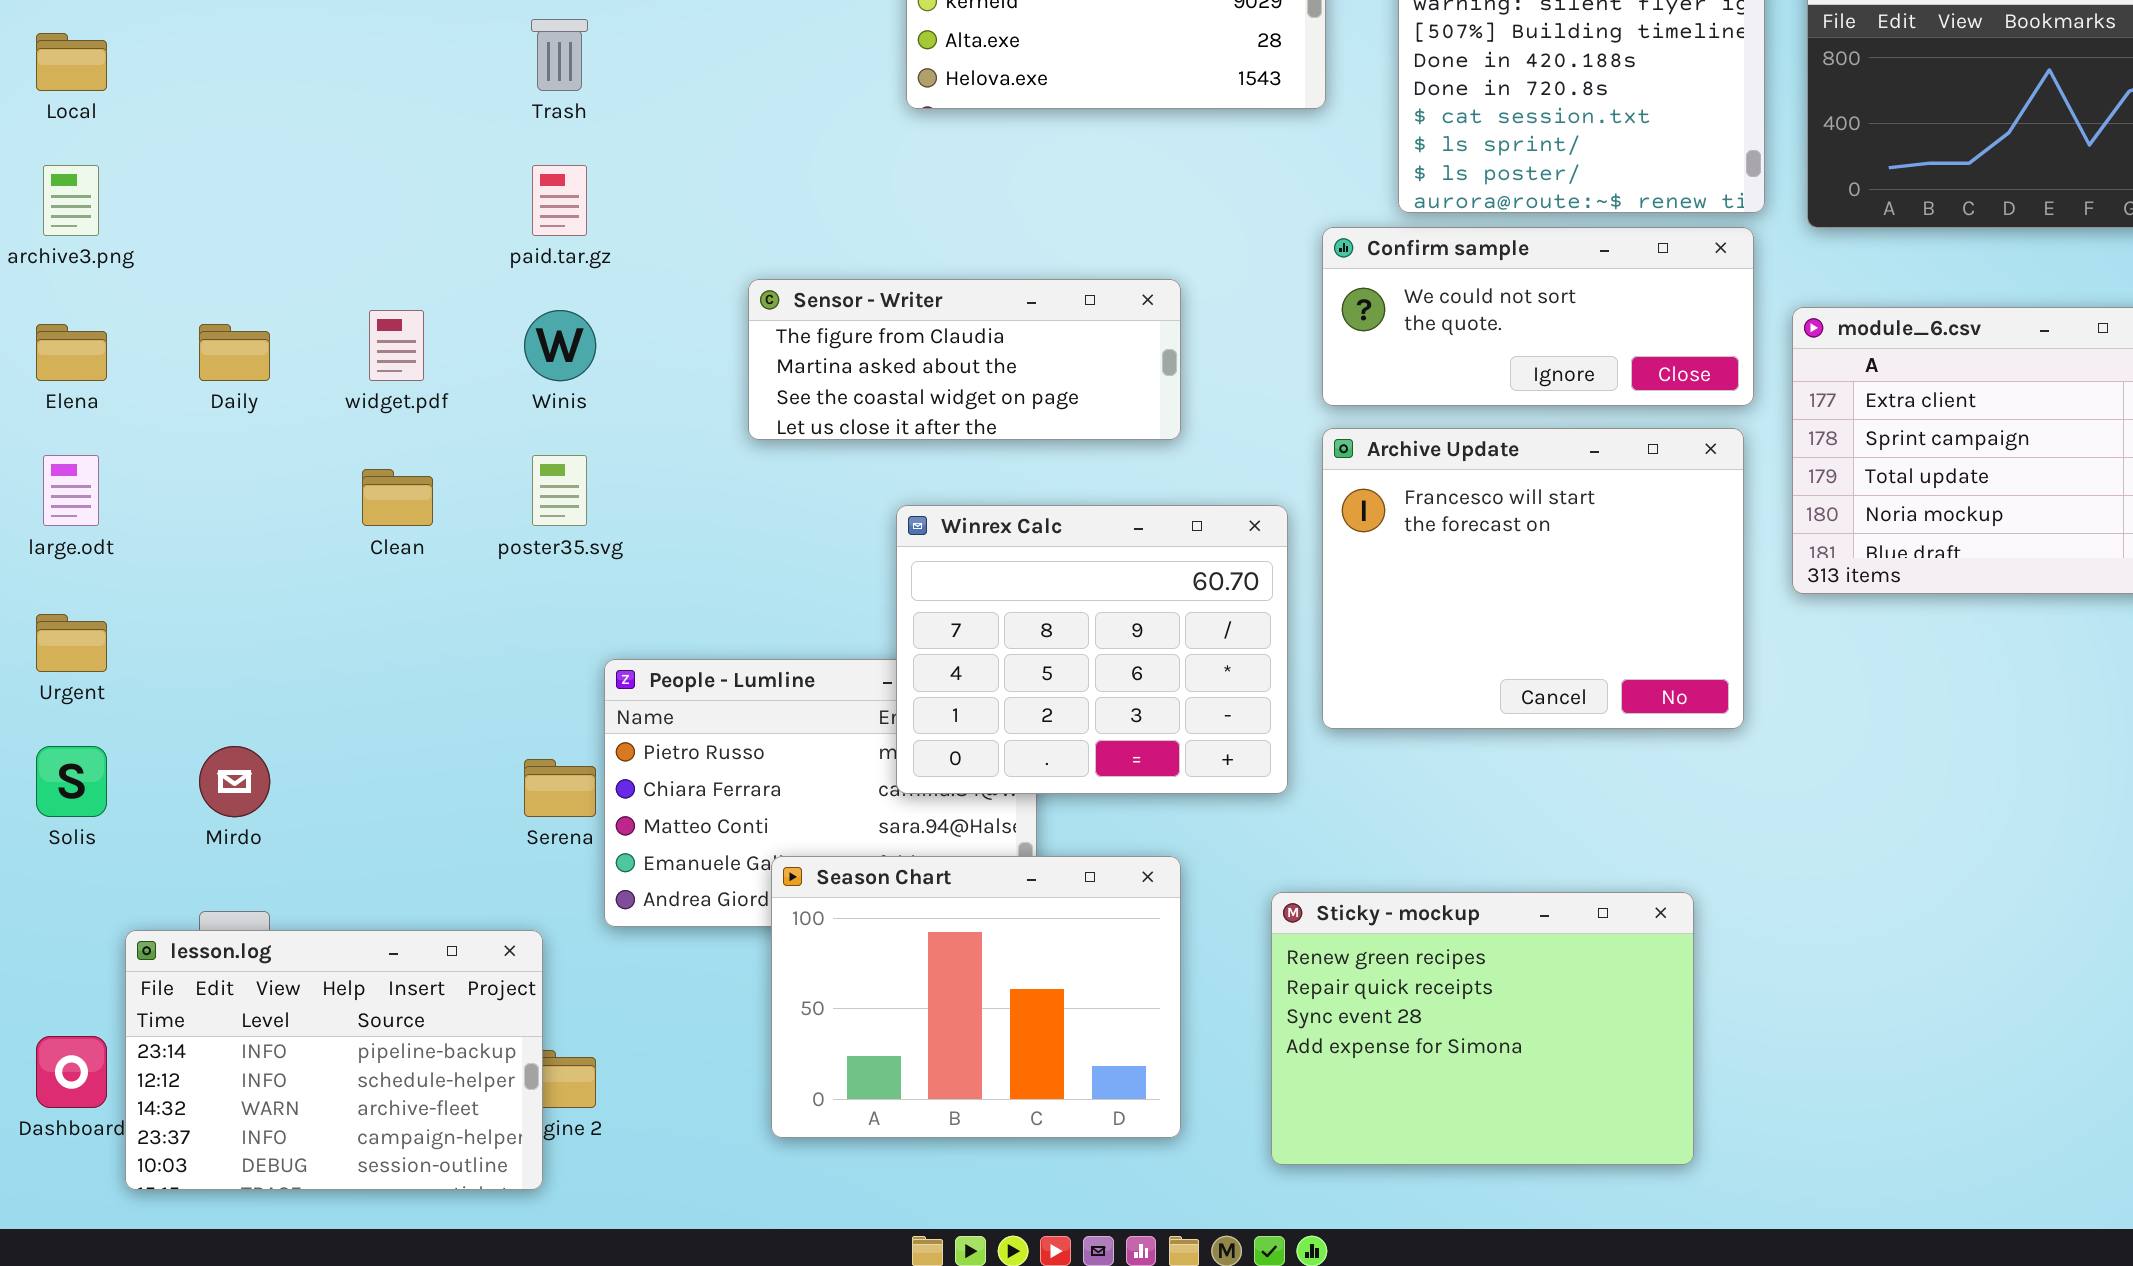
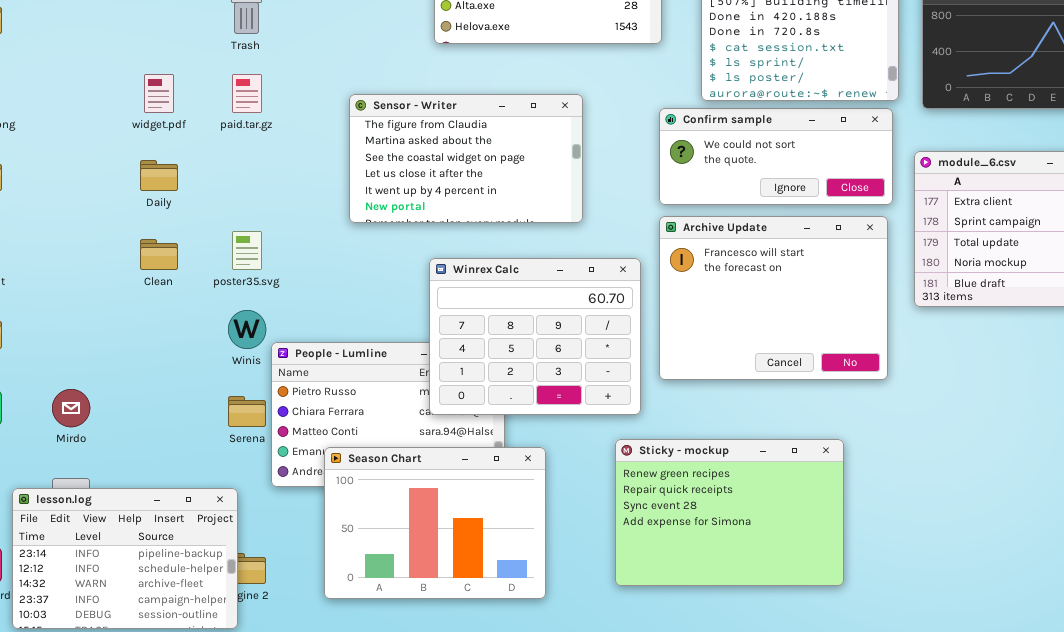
Sensor - Writer: [748,279,1181,440] -> [349,94,583,223], resized
widget.pdf: [369,310,424,381] -> [144,74,174,113], moved
Winis: [524,310,596,381] -> [228,310,266,349], moved
Daily: [199,324,270,381] -> [140,160,178,191], moved
Season Chart: [771,856,1181,1138] -> [324,447,546,599], moved
Sticky - mockup: [1271,892,1694,1165] -> [615,439,844,586], moved

